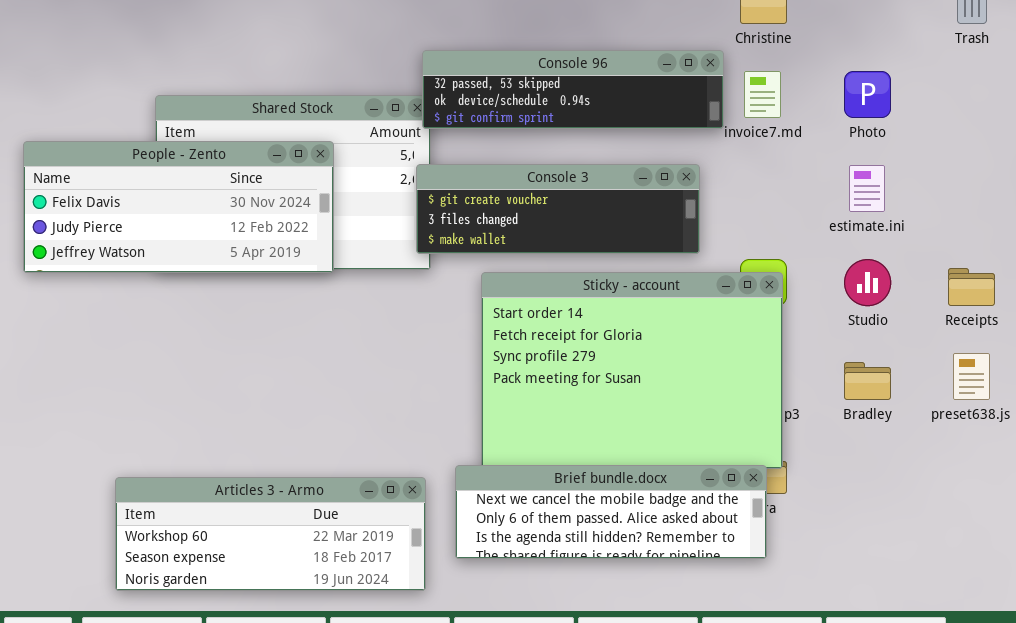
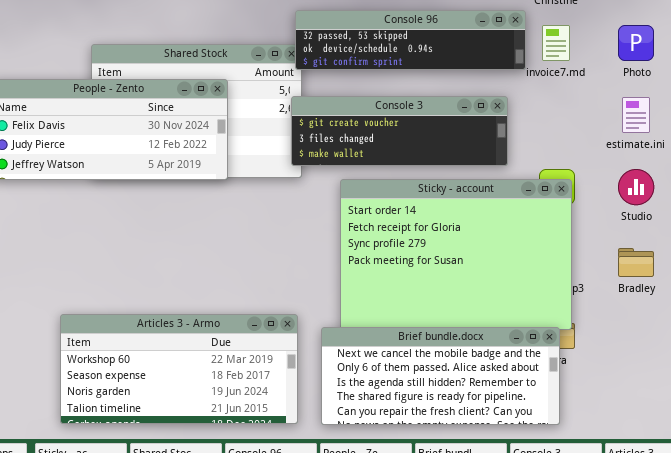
Brief bundle.docx: [455,465,767,559] -> [321,327,560,425], resized
Articles 3 - Armo: [115,477,426,591] -> [60,314,298,424], resized

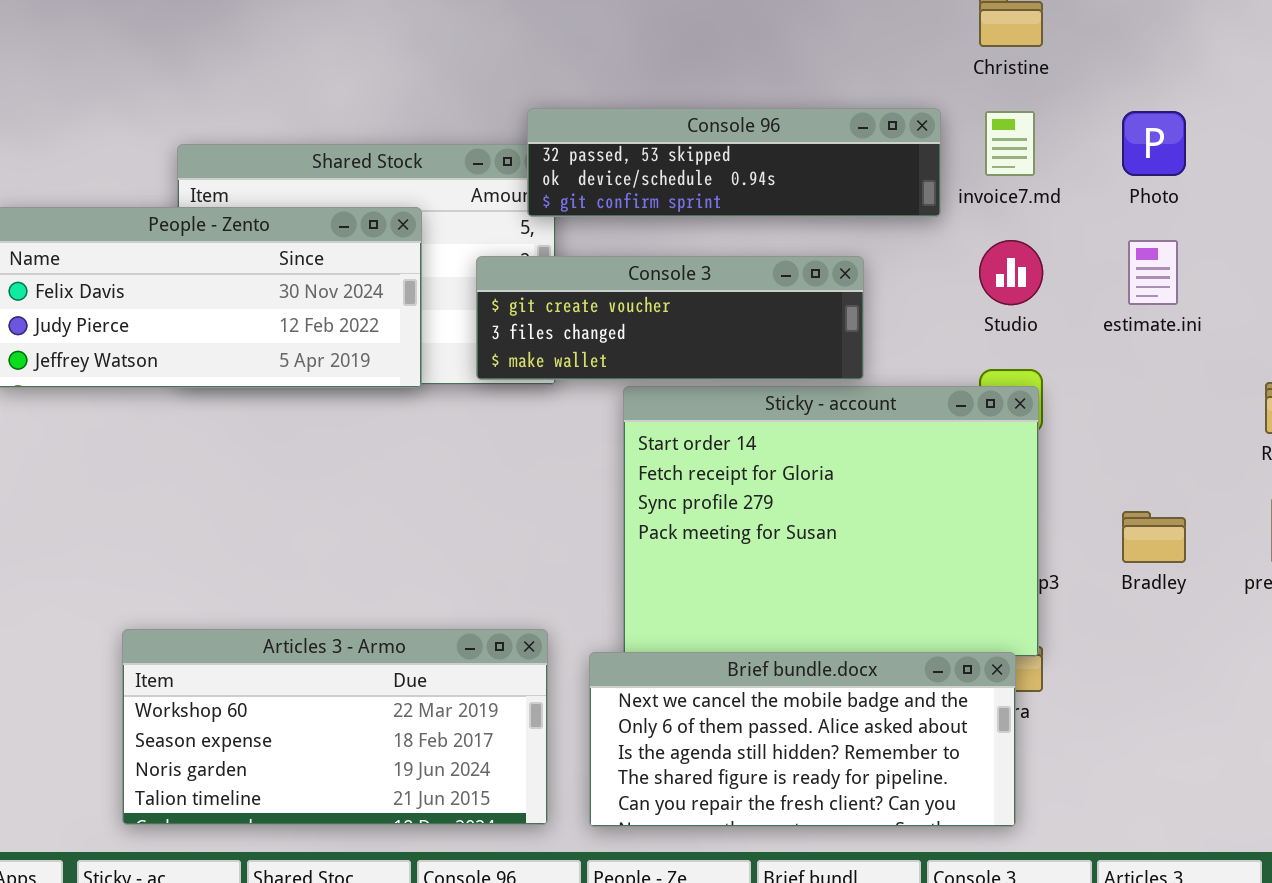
Console 96: [295,10,526,70] -> [527,108,941,217], moved
Console 3: [291,96,508,166] -> [476,256,864,380], moved
Studio: [618,169,654,205] -> [979,240,1043,305], moved

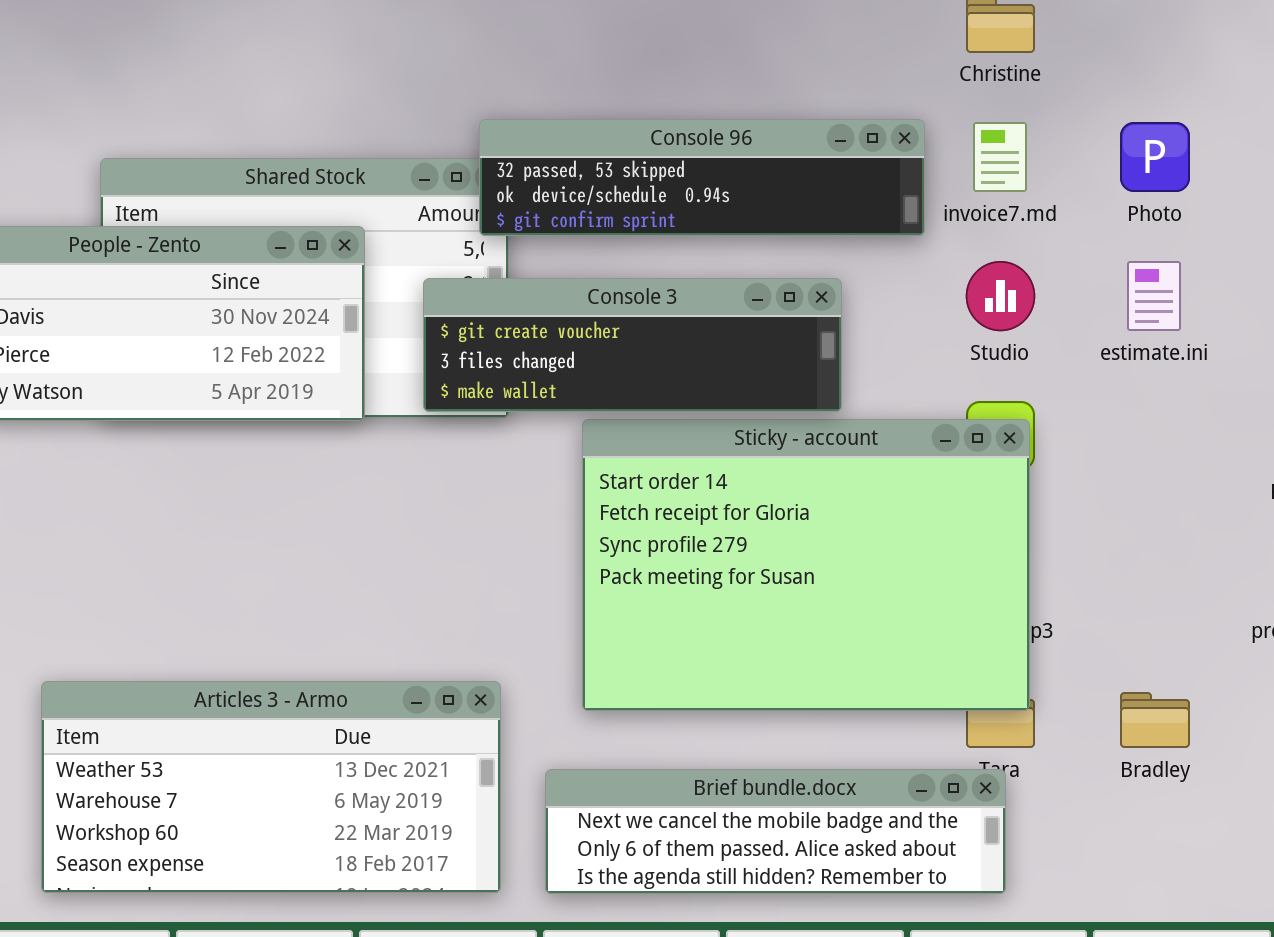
Bradley: [1122,511,1186,563] -> [1120,692,1190,748], moved
Articles 3 - Armo: [122,629,548,825] -> [41,681,501,893], scrolled up 2 rows
Brief bundle.docx: [589,652,1016,827] -> [545,769,1006,894], resized

